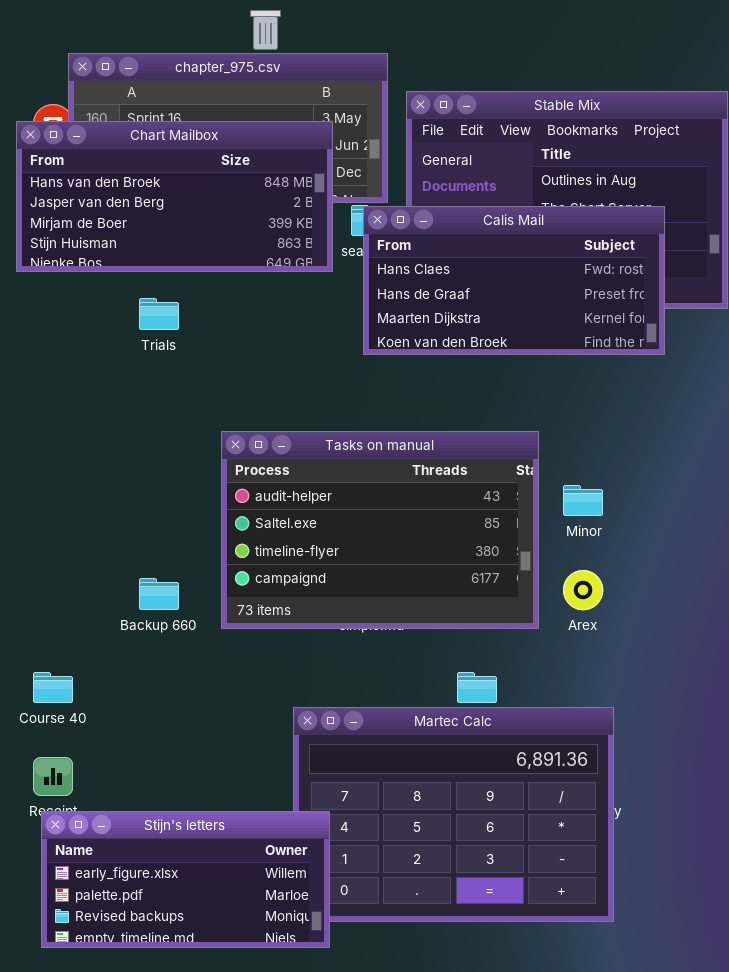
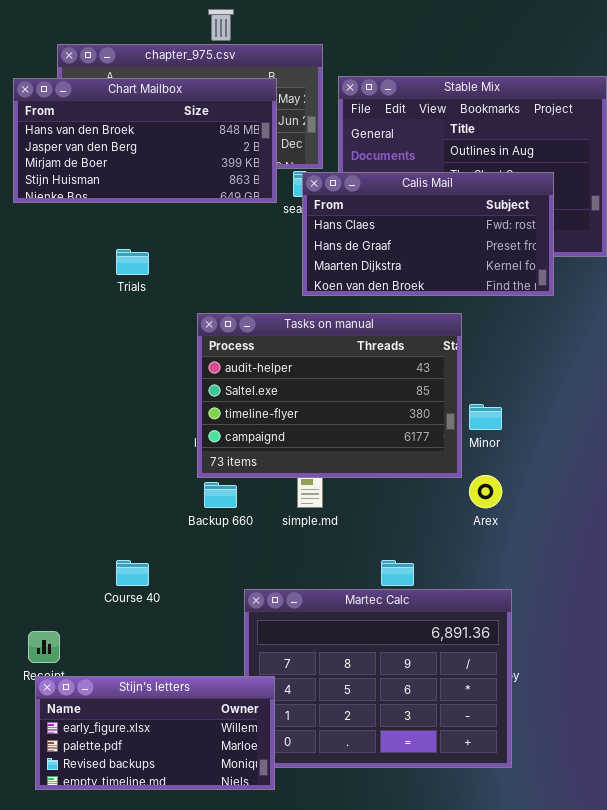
Chart Mailbox: [16,121,333,272] -> [13,78,277,203], moved
Tasks on manual: [221,431,539,629] -> [197,313,462,478], moved
Backup 660: [139,578,179,610] -> [204,482,237,508], moved
Course 40: [33,672,73,703] -> [116,560,149,586], moved

